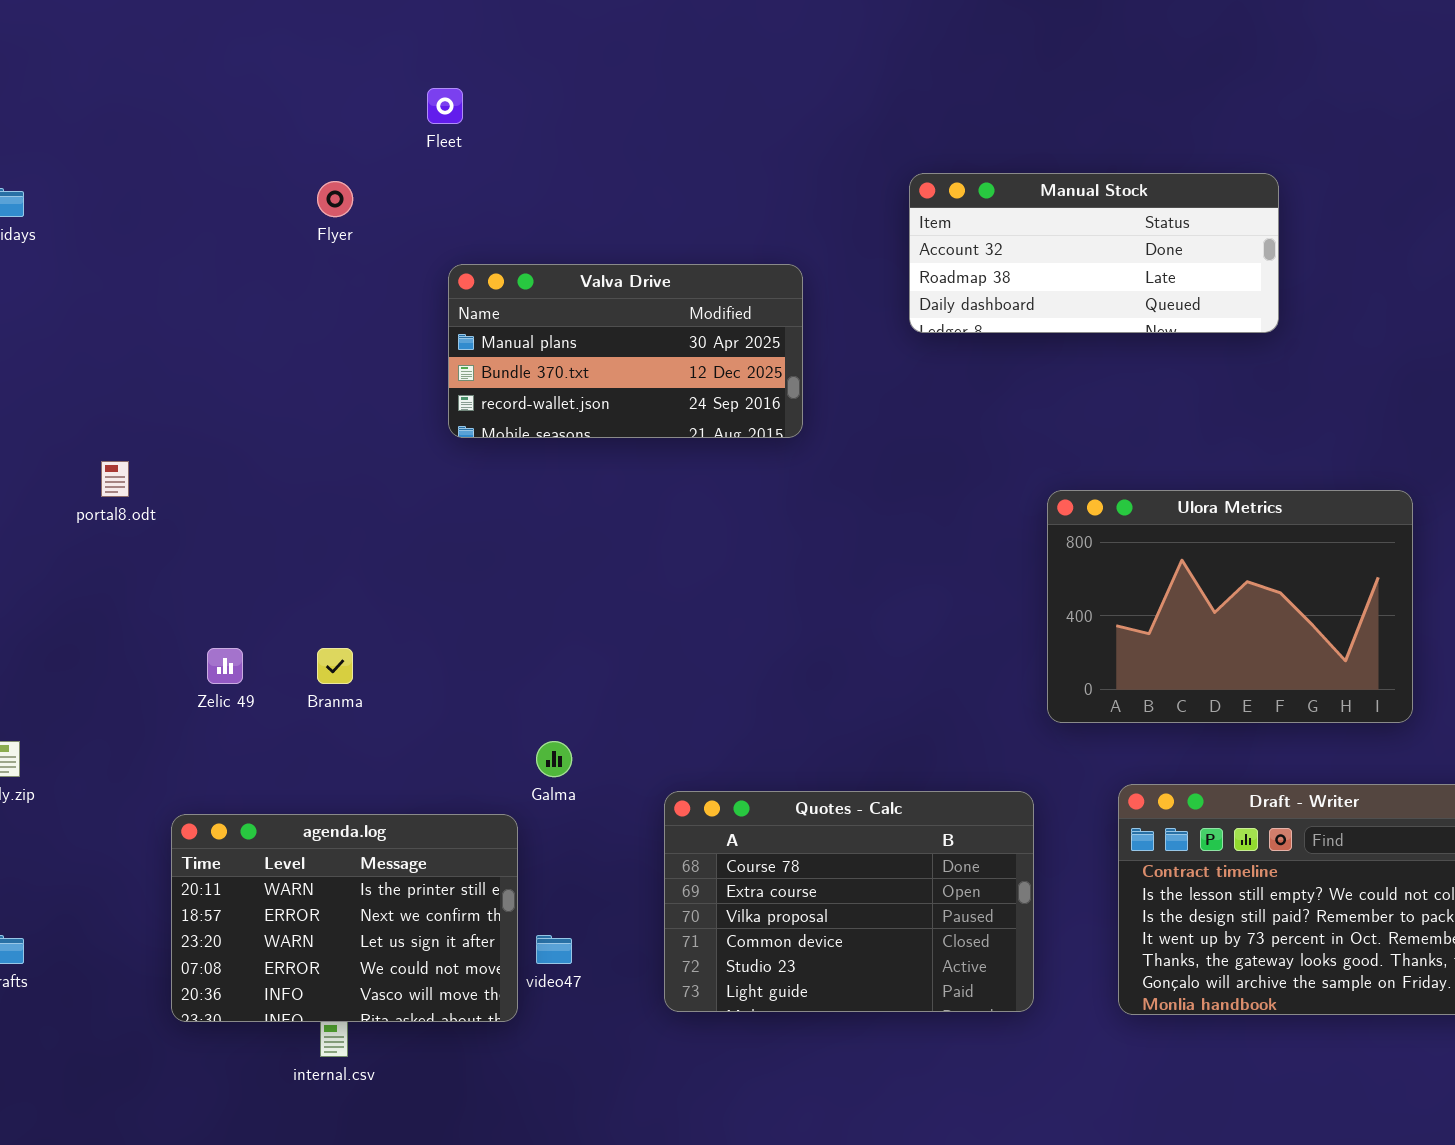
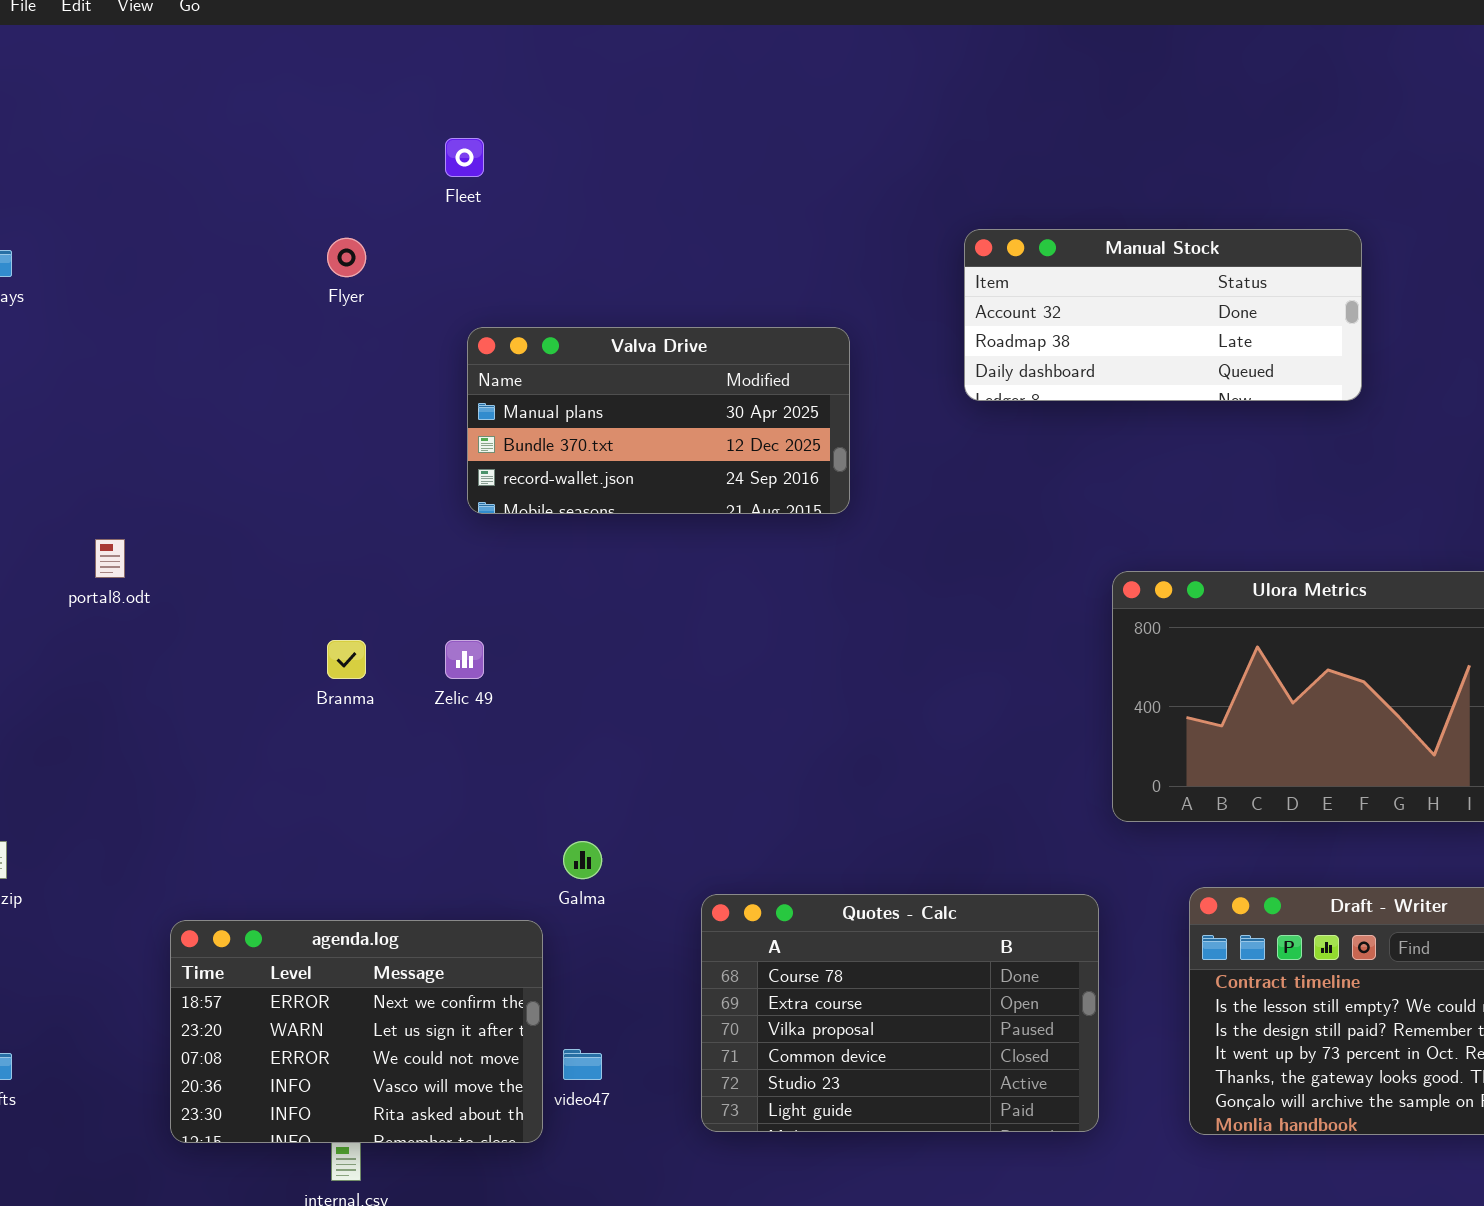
Zelic 49: [207,648,243,684] -> [445,640,484,679], moved
Branma: [317,648,353,684] -> [327,640,366,679], moved
agenda.log: [171,814,518,1022] -> [170,920,543,1143], scrolled down 1 row

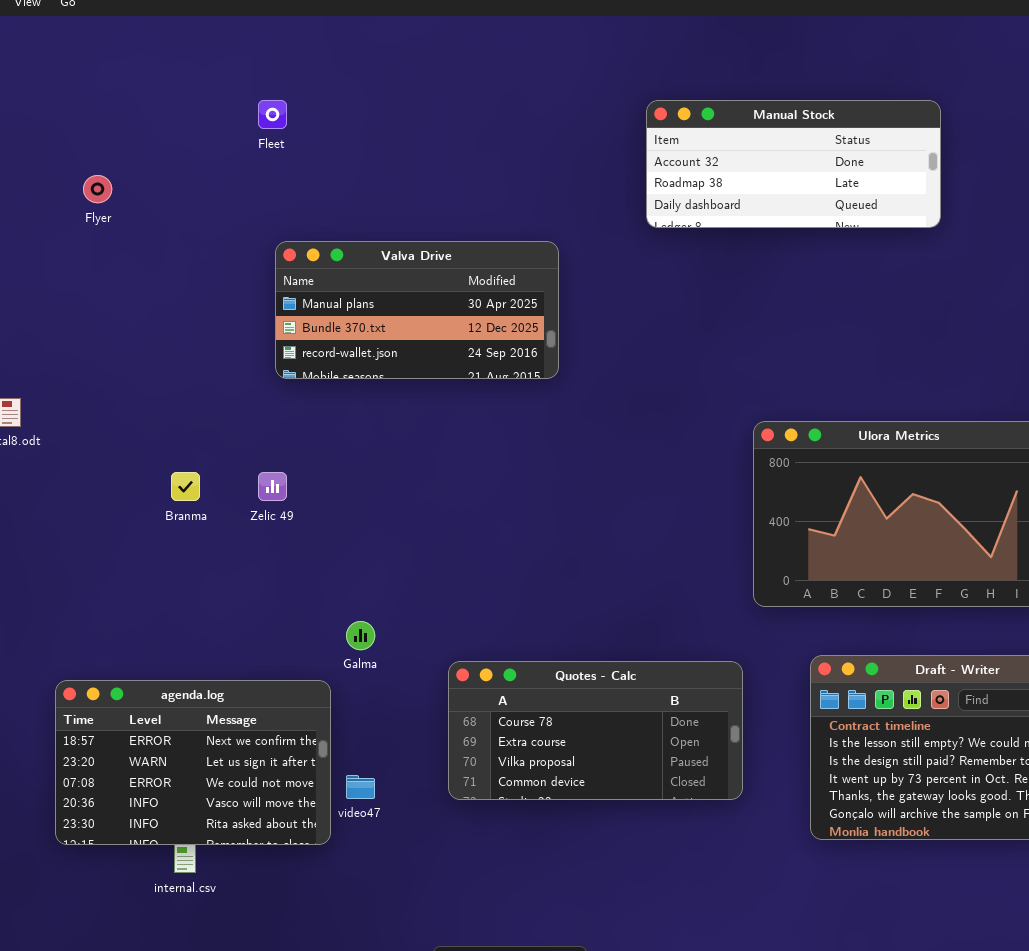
Manual Stock: [964,229,1362,401] -> [646,100,941,228], moved
Flyer: [327,238,366,277] -> [83,175,112,203], moved
Quotes - Calc: [701,894,1099,1132] -> [448,661,743,800], resized

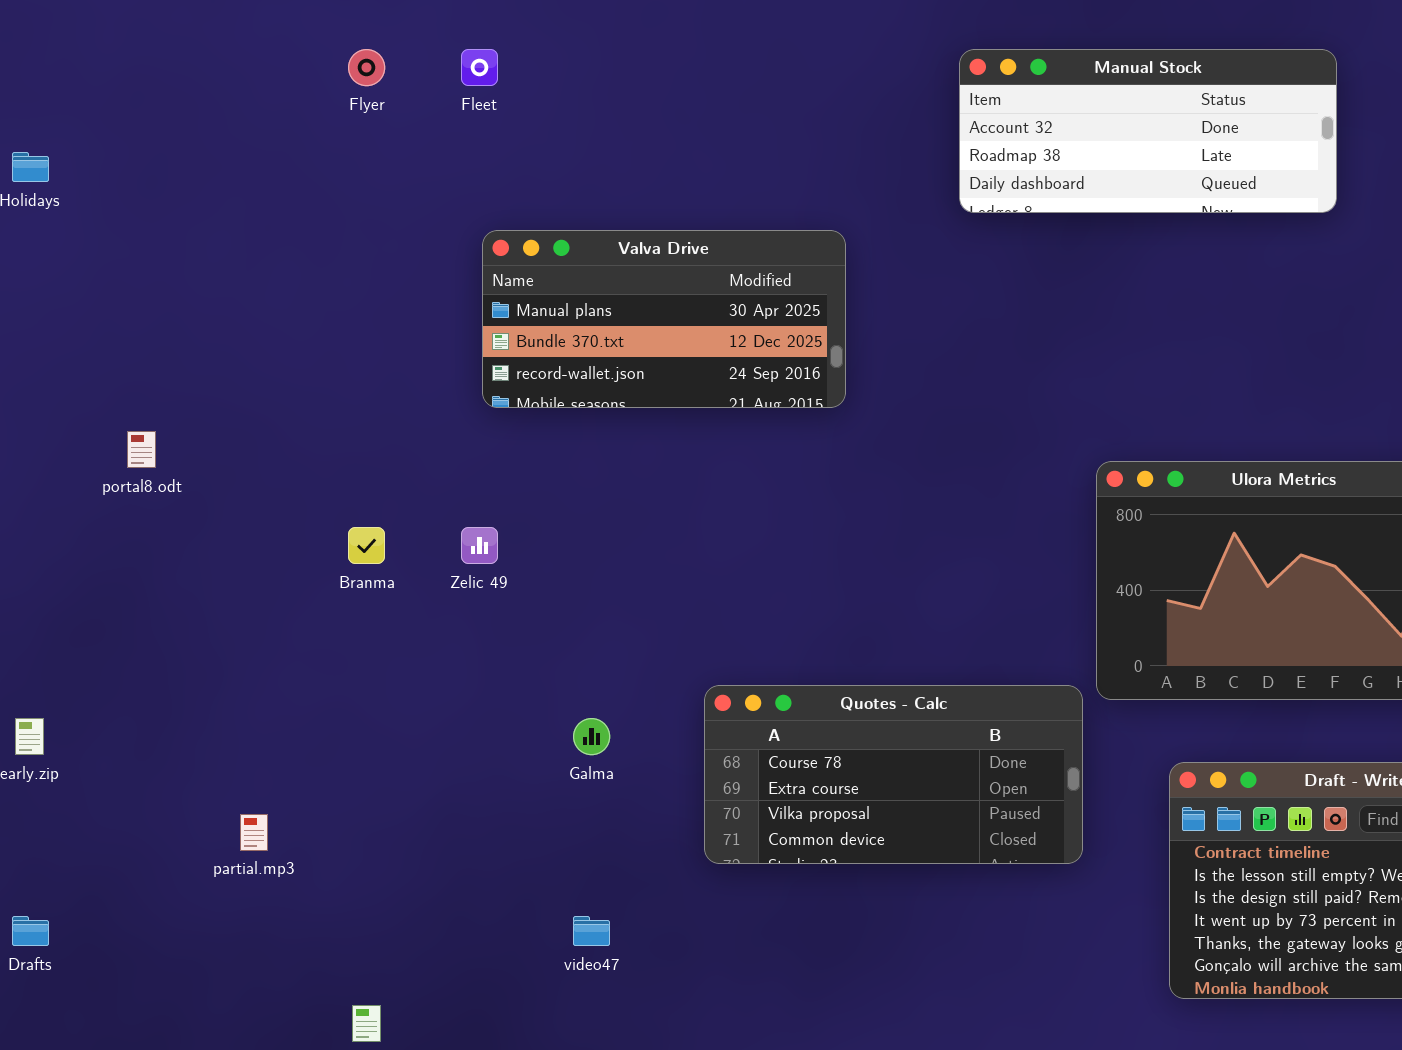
Flyer: [83,175,112,203] -> [348,49,385,86], moved
Quotes - Calc: [448,661,743,800] -> [704,685,1083,864], moved
agenda.log: [55,680,331,845] -> none, closed

